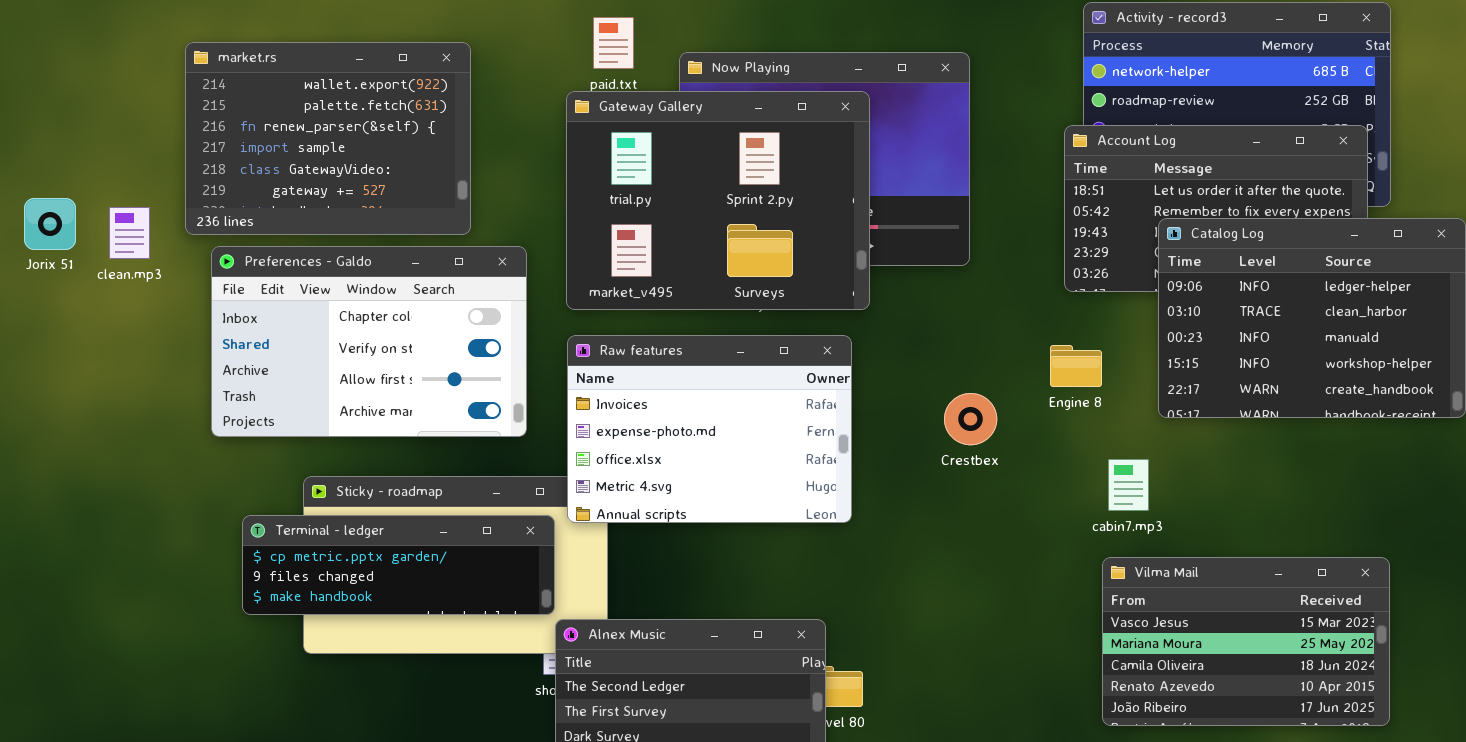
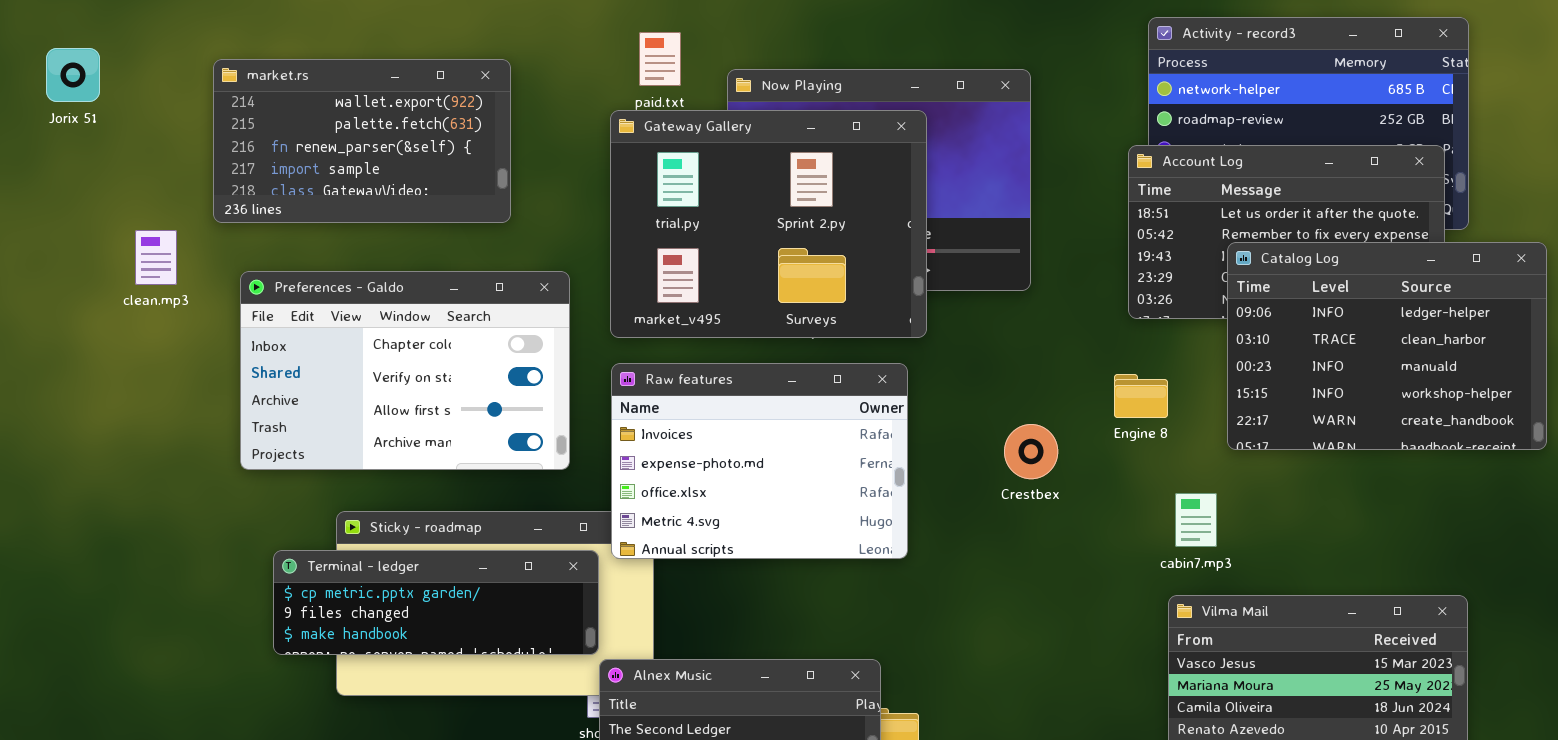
market.rs: [185,42,471,235] -> [213,59,511,223], resized
Jorix 51: [24,198,76,250] -> [46,48,100,102], moved

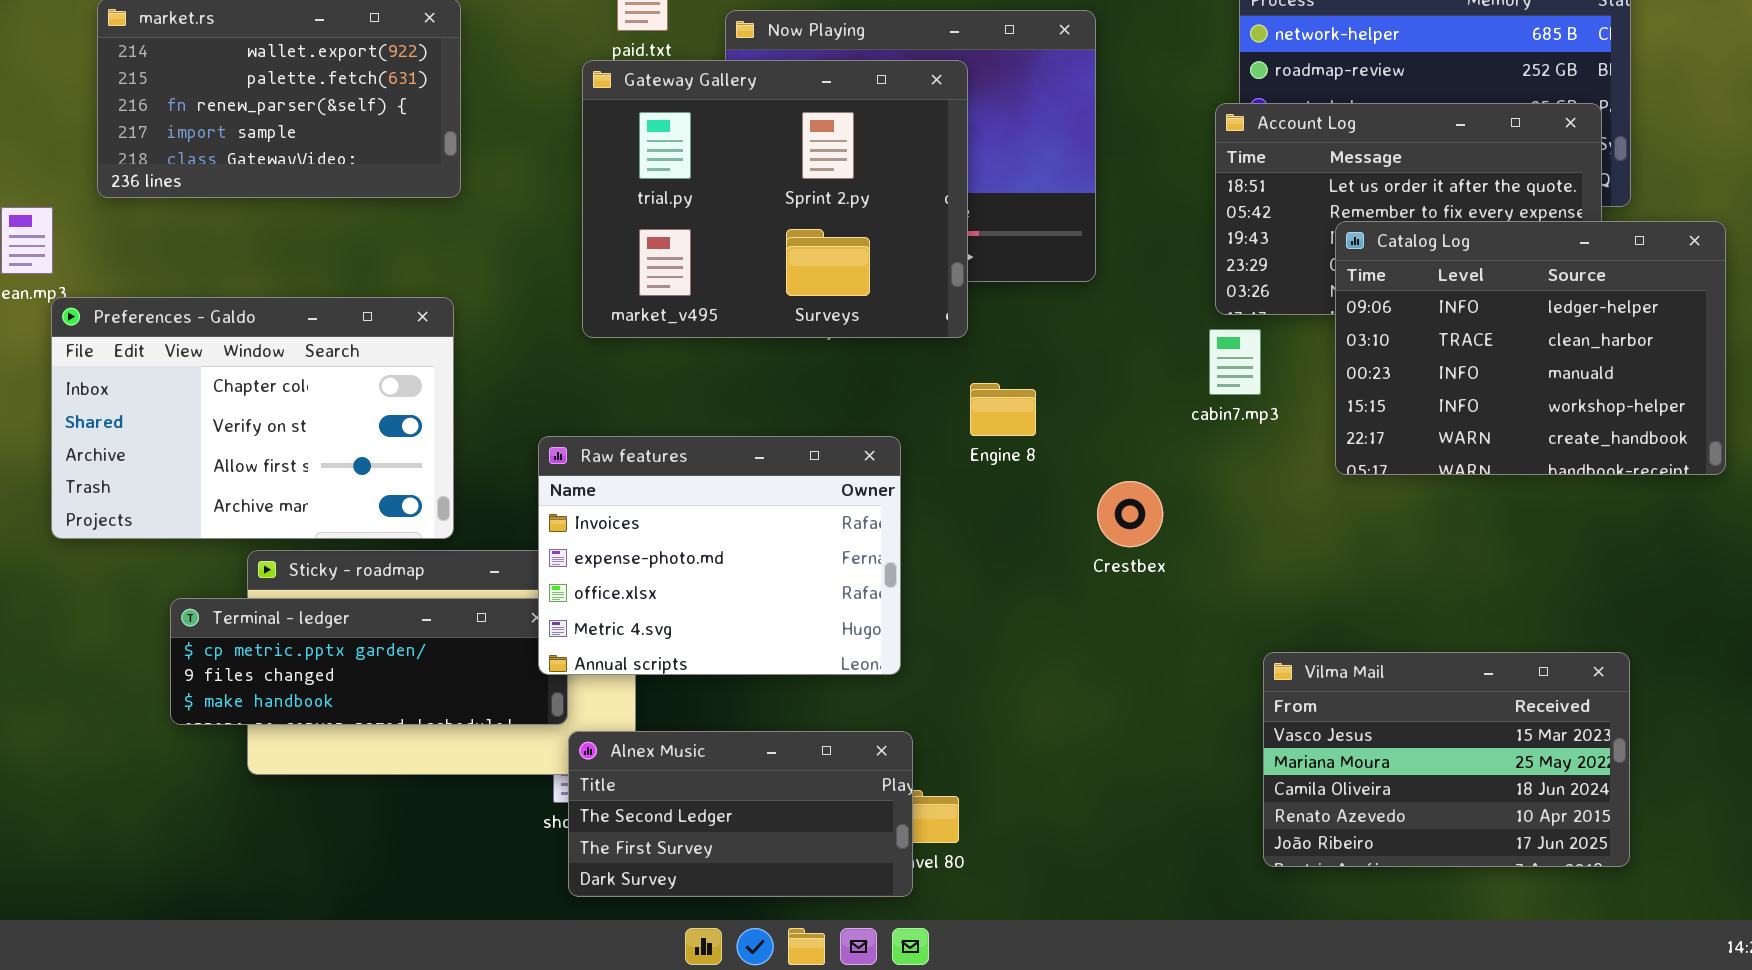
Preferences - Galdo: [240,271,570,470] -> [51,297,454,539], moved
Raw features: [611,363,908,559] -> [538,436,901,675], moved
Engine 8: [1114,374,1168,418] -> [970,383,1036,436], moved
Crestbex: [1004,424,1058,479] -> [1097,481,1163,547], moved
cabin7.mp3: [1175,493,1217,547] -> [1209,329,1261,395], moved

